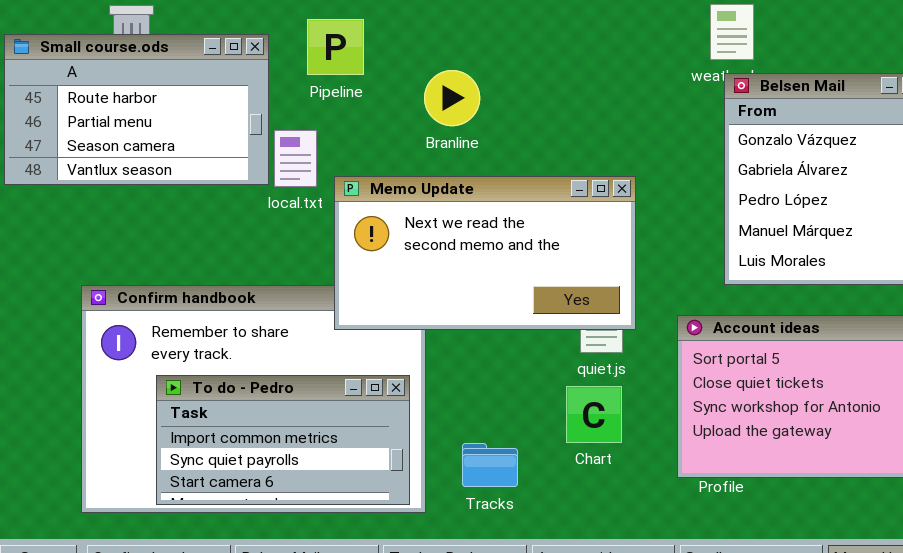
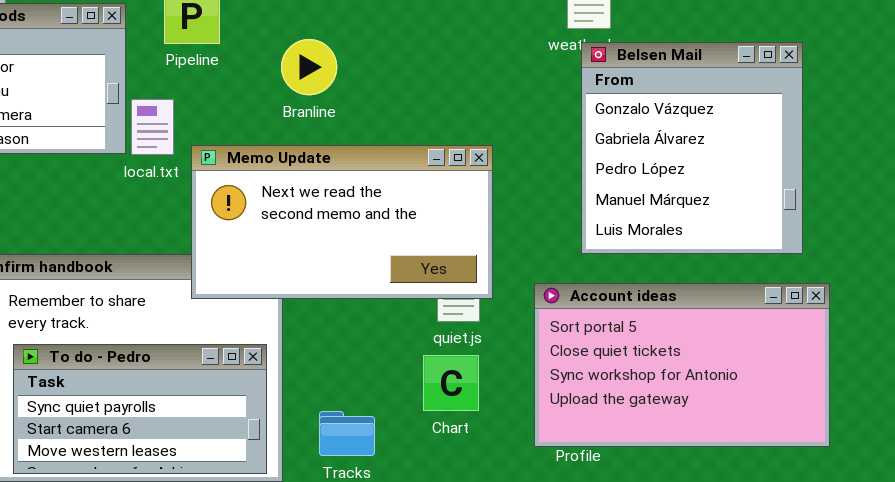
To do - Pedro: [156,375,410,505] -> [13,344,267,474], scrolled down 1 row

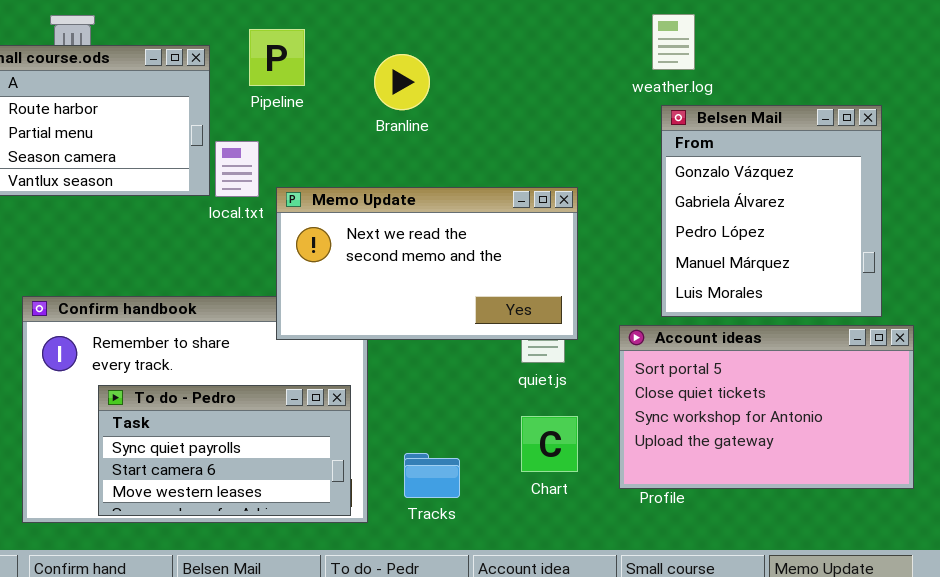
Branline: [281,39,337,95] -> [374,54,430,110], moved
Belsen Mail: [581,42,803,254] -> [661,105,882,317], moved
Chart: [423,355,479,411] -> [521,416,578,472], moved

